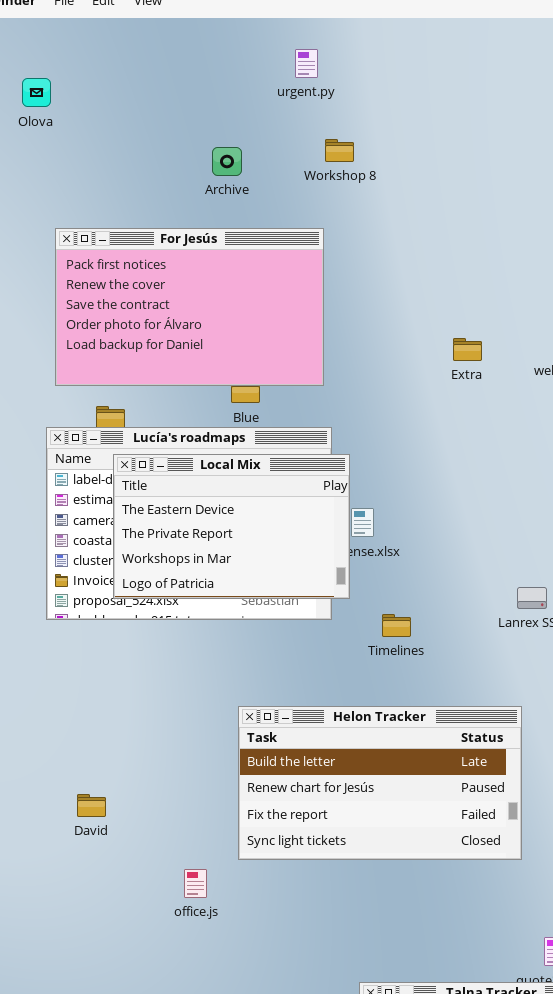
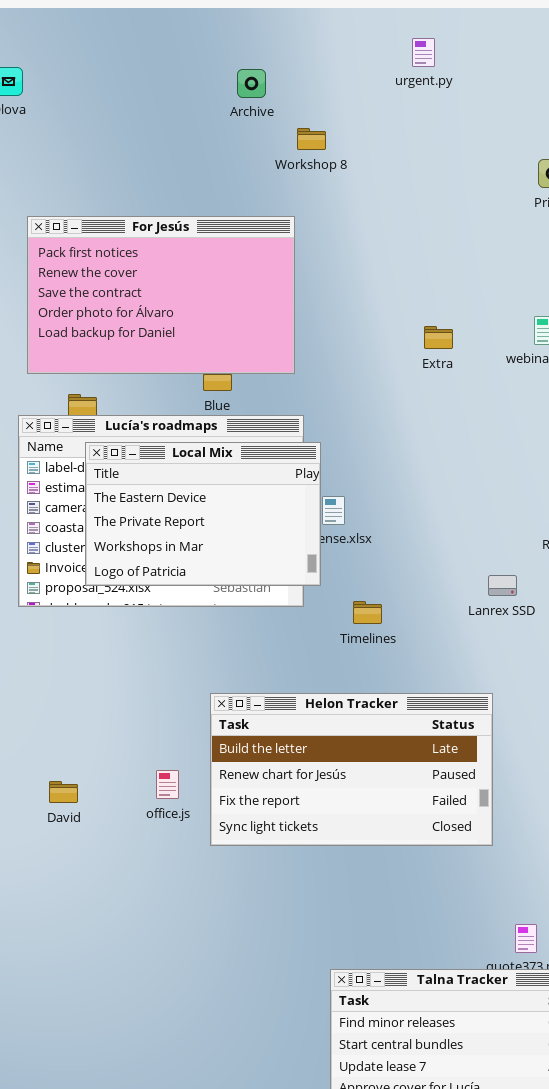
urgent.py: [295,49,318,78] -> [412,38,435,67], moved
Archive: [212,147,242,176] -> [237,69,266,98], moved
office.js: [184,869,207,898] -> [156,770,179,799], moved

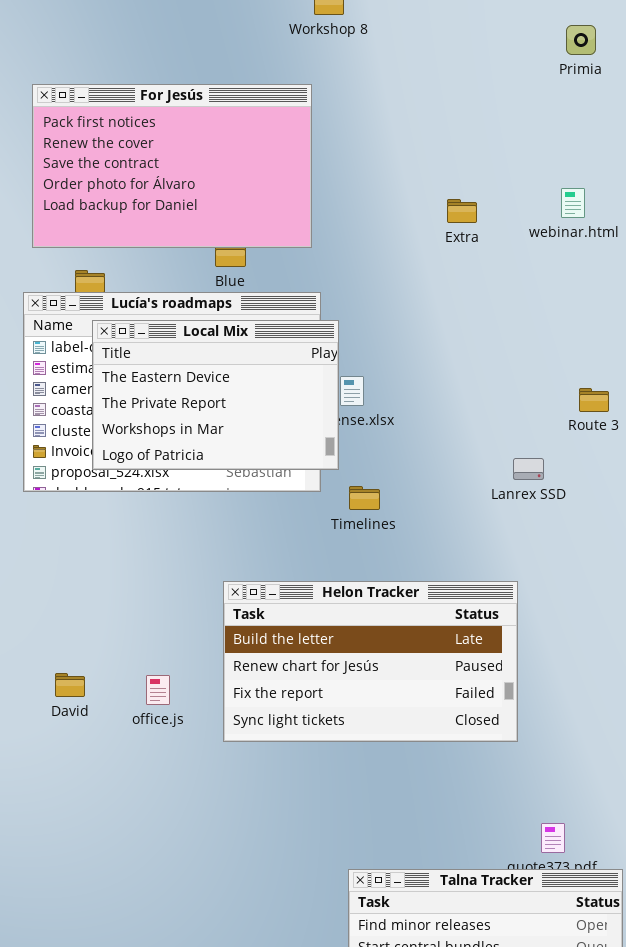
Timelines: [353,601,382,624] -> [349,486,380,510], moved
office.js: [156,770,179,799] -> [146,675,170,705], moved

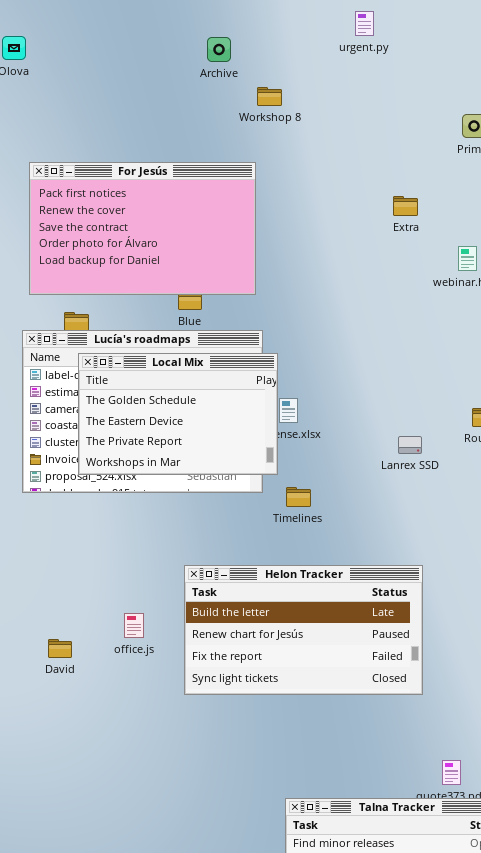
Extra: [447,199,477,223] -> [393,196,418,216], moved
Local Mix: [92,320,339,470] -> [78,353,278,475], scrolled up 1 row
Lanrex SSD: [513,458,544,480] -> [398,436,422,454], moved
office.js: [146,675,170,705] -> [124,613,144,638], moved

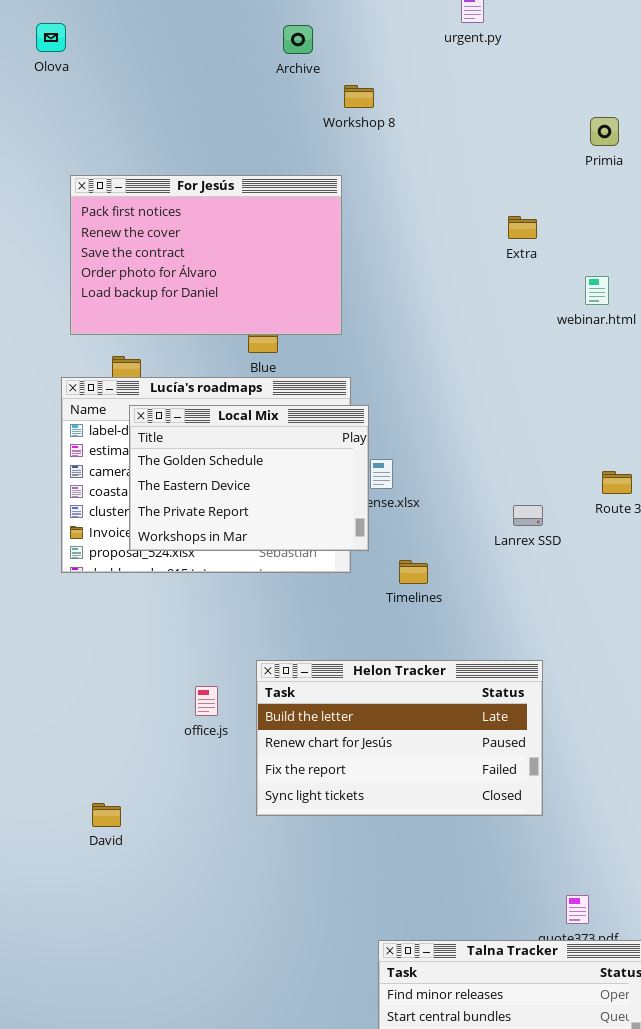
Timelines: [286,487,311,507] -> [399,560,428,584], moved
office.js: [124,613,144,638] -> [195,686,218,716], moved
David: [48,639,72,658] -> [92,803,121,827], moved

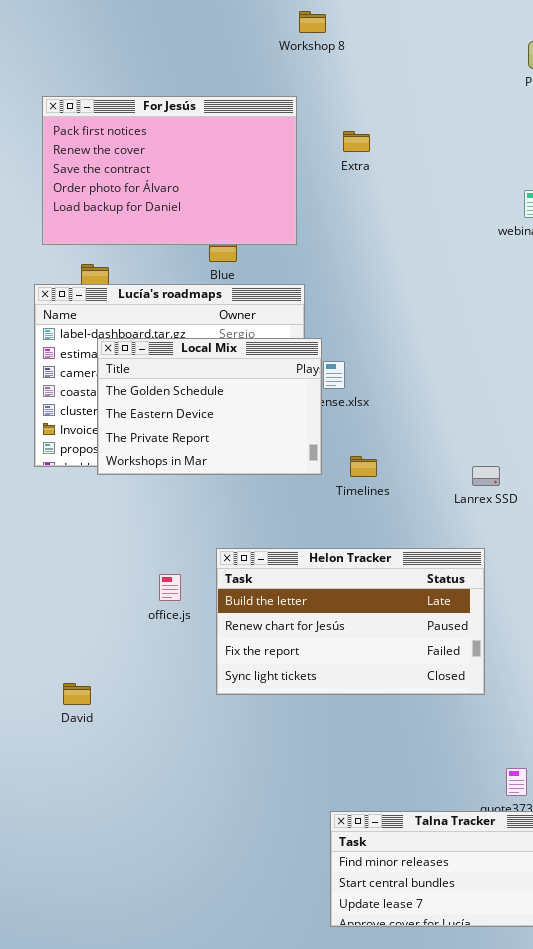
Extra: [508,216,537,239] -> [343,131,370,152], moved
Local Mix: [129,405,369,551] -> [97,338,322,475], moved
Lanrex SSD: [513,505,543,526] -> [472,466,500,486], moved

